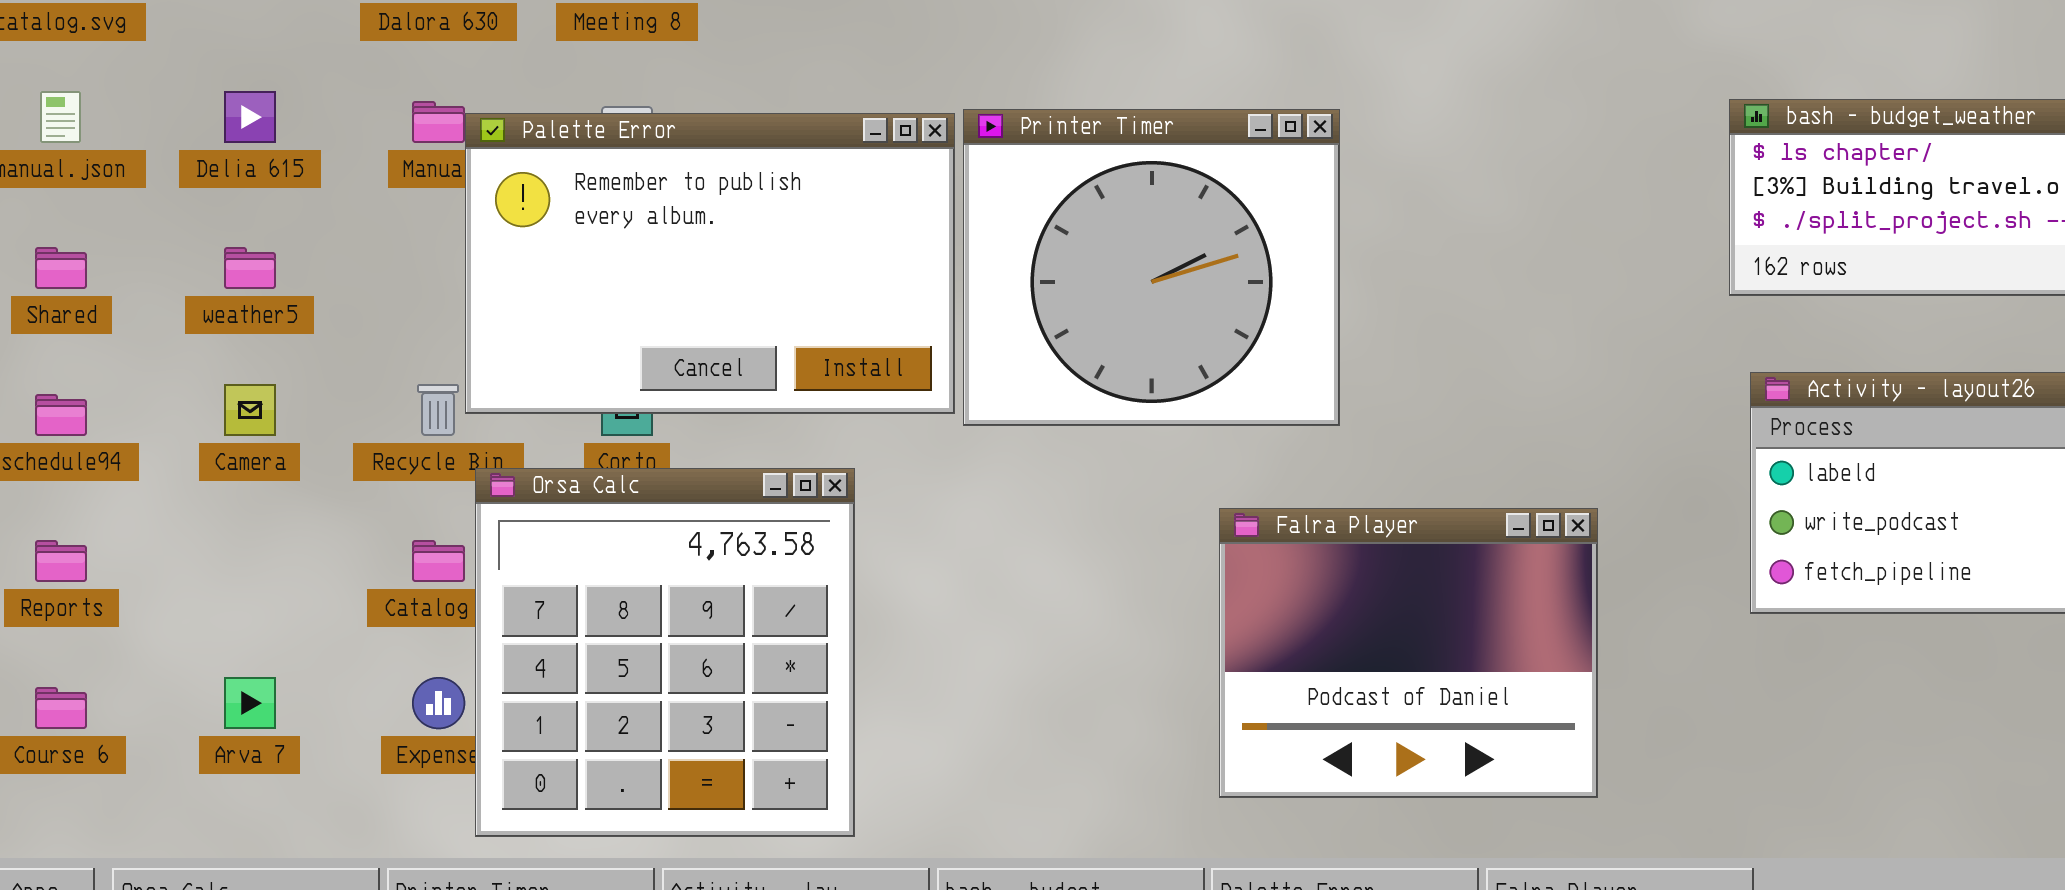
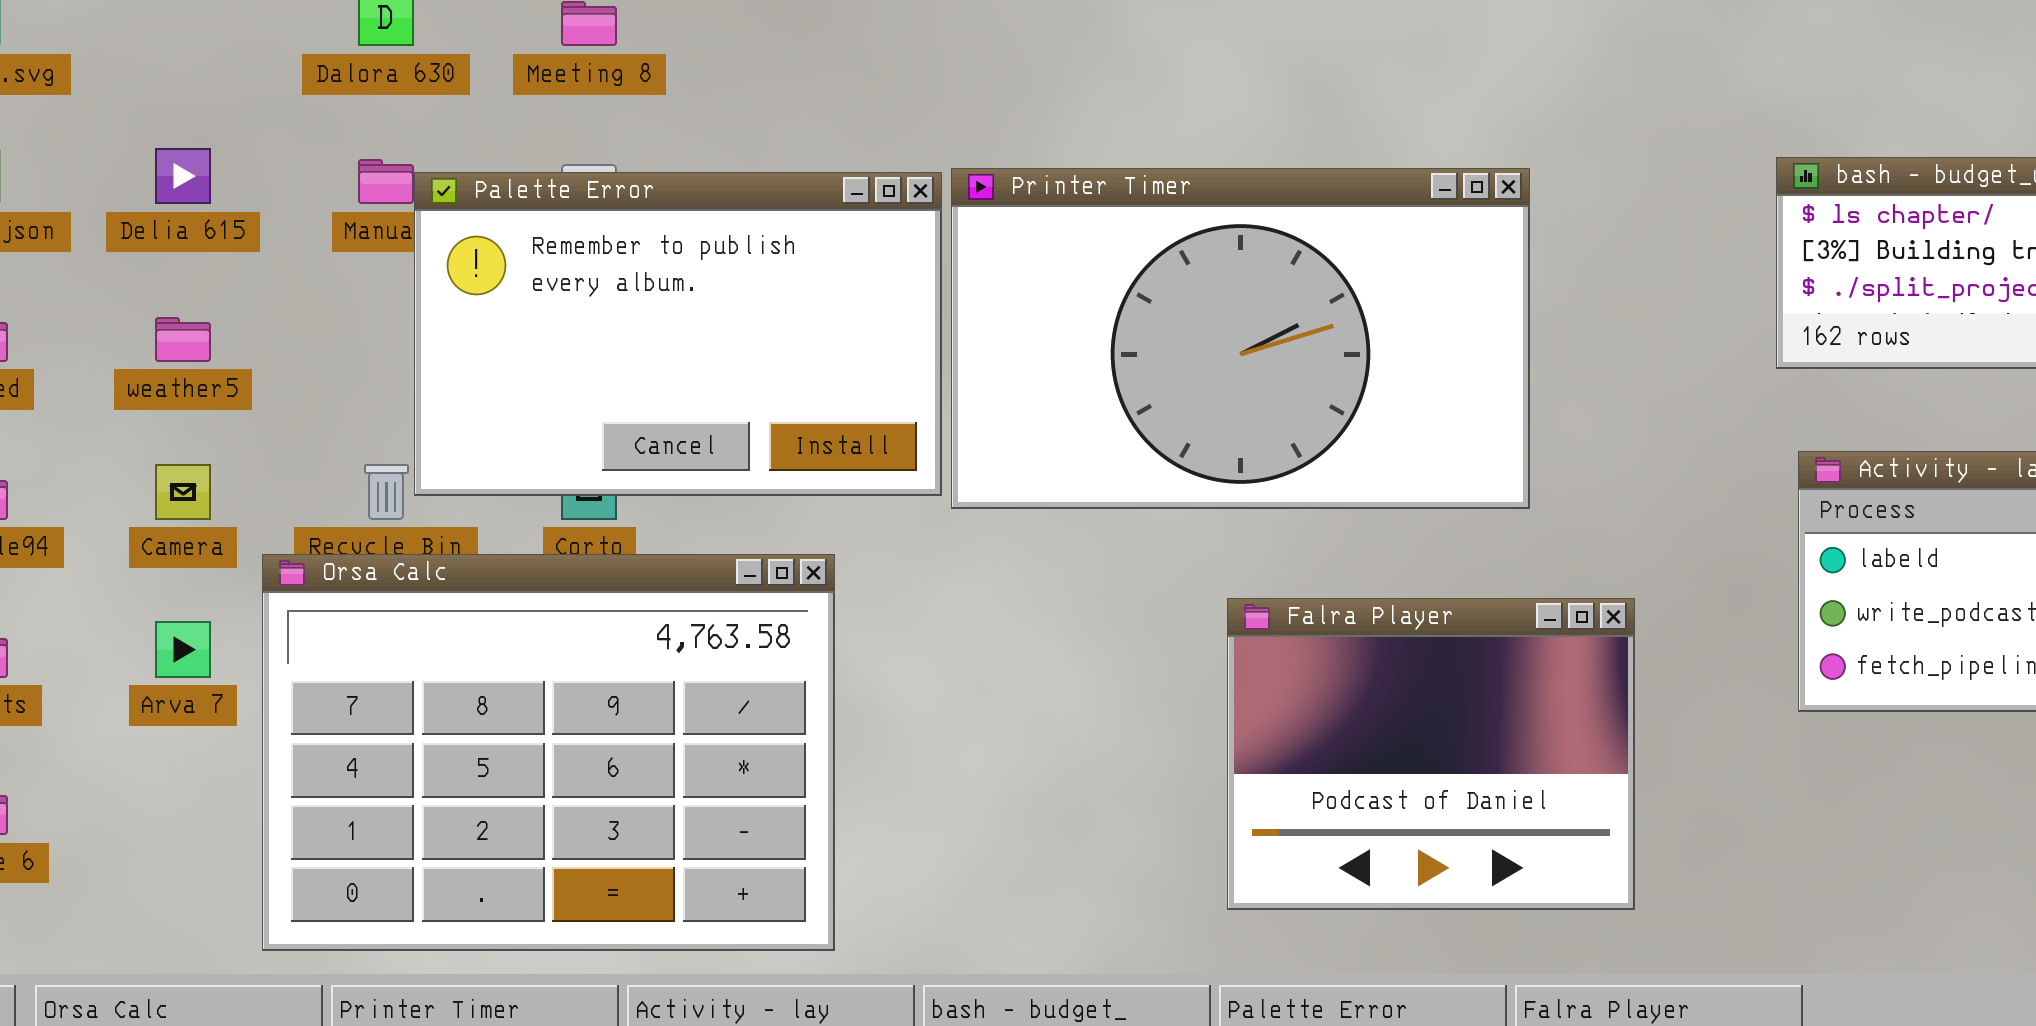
Printer Timer: [963,109,1340,426] -> [951,168,1530,509], resized
Orsa Calc: [475,468,855,837] -> [262,554,835,951], resized
Arva 7: [224,677,276,729] -> [155,621,211,678], moved

